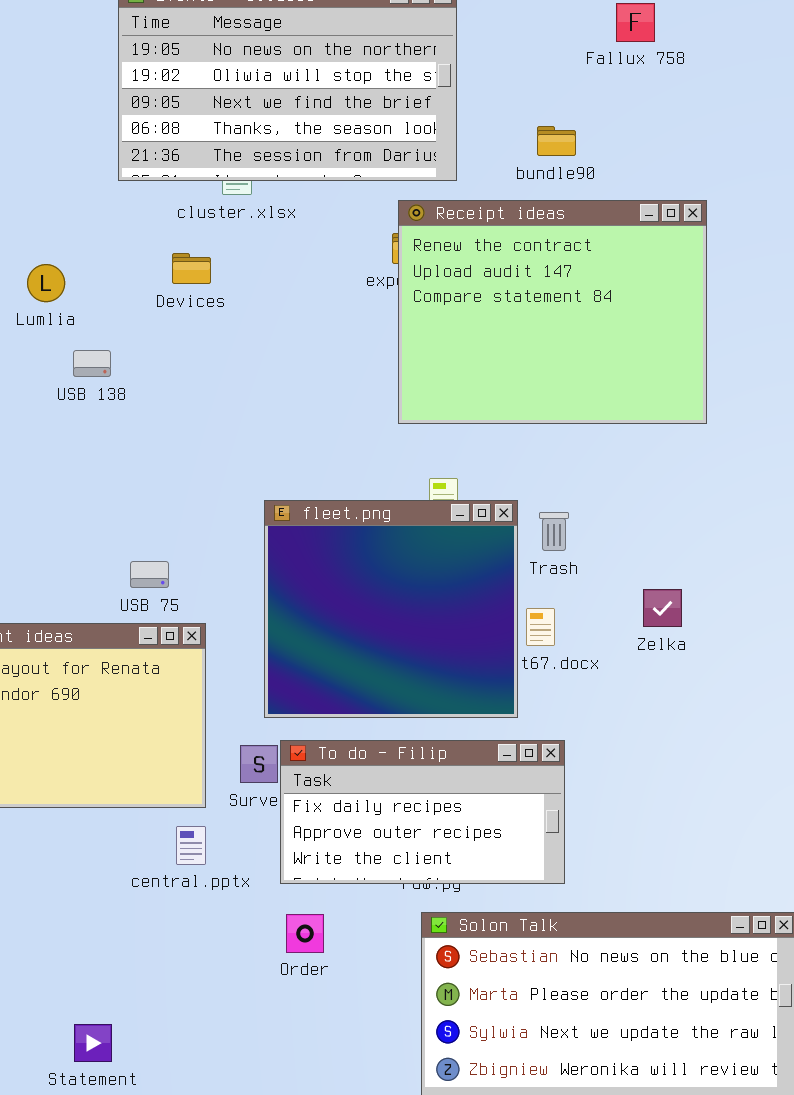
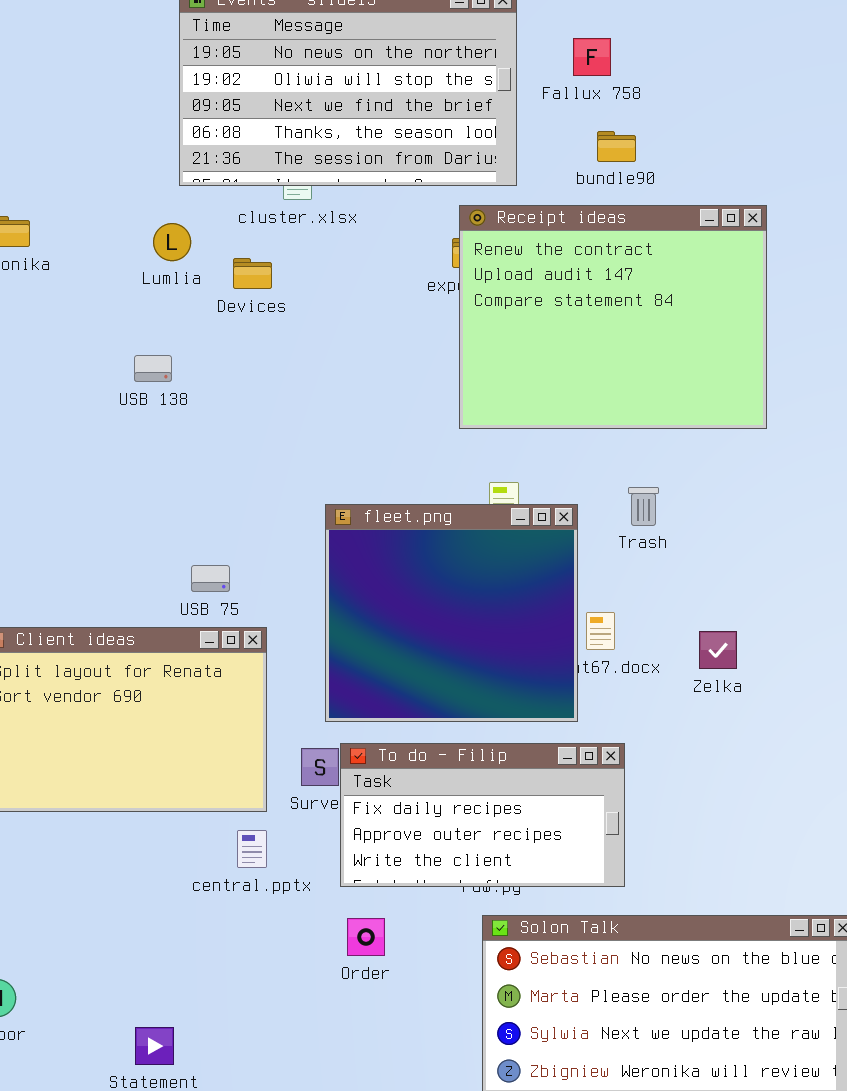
Fallux 758: [616,3,655,42] -> [573,38,611,76], moved
Lumlia: [27,264,65,302] -> [153,223,191,261], moved
Trash: [539,512,569,551] -> [628,487,659,526], moved
Zelka: [643,589,682,627] -> [699,631,737,669], moved

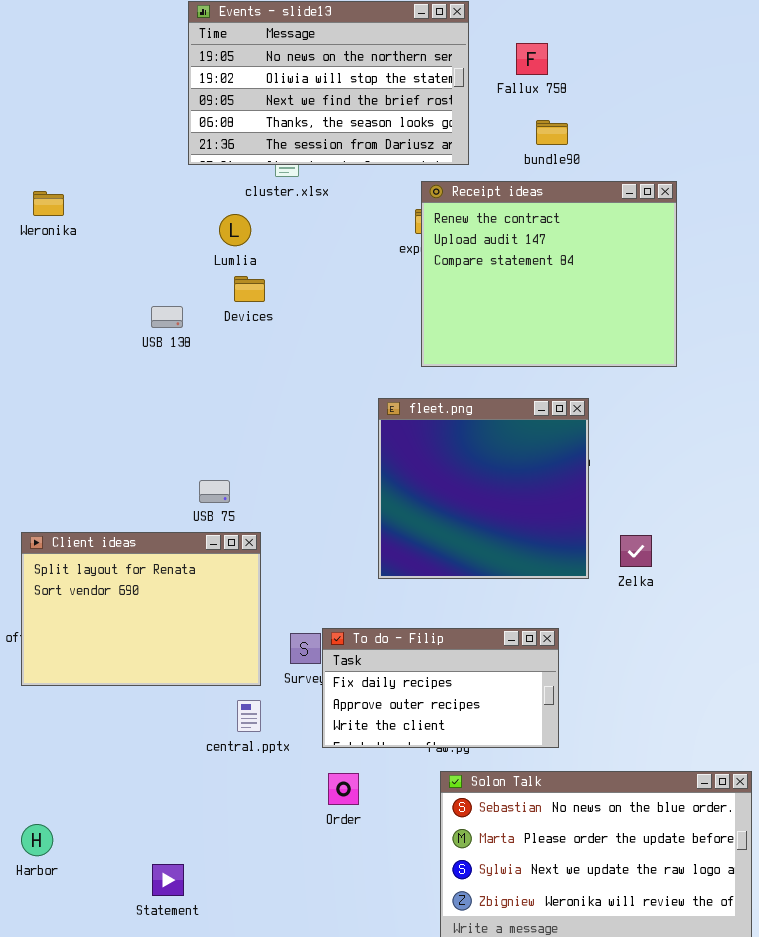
Lumlia: [153,223,191,261] -> [219,214,251,246], moved
Devices: [233,258,272,289] -> [234,276,265,302], moved
fleet.png: [325,504,578,722] -> [378,398,589,579], moved

